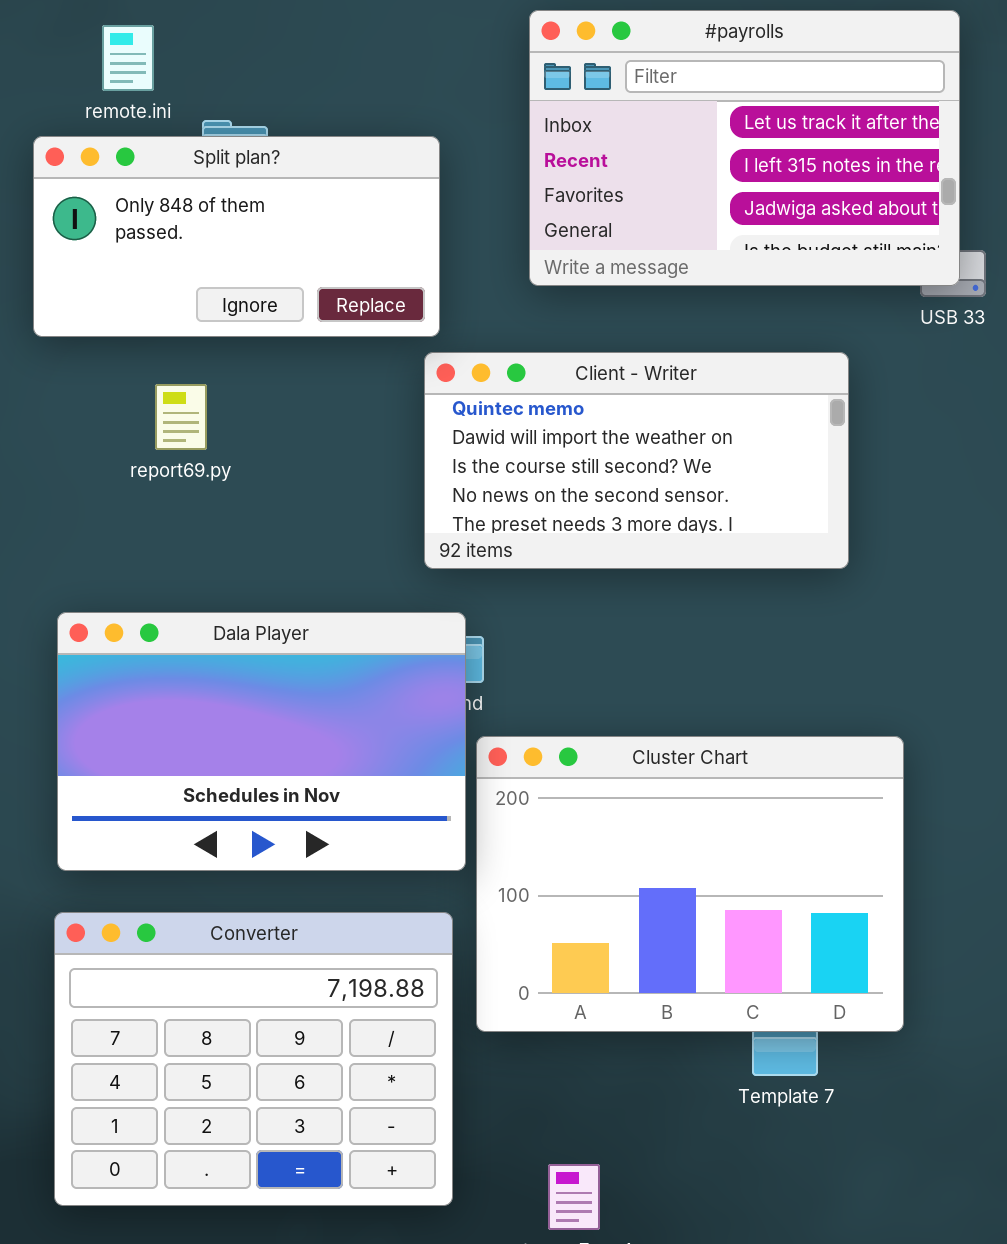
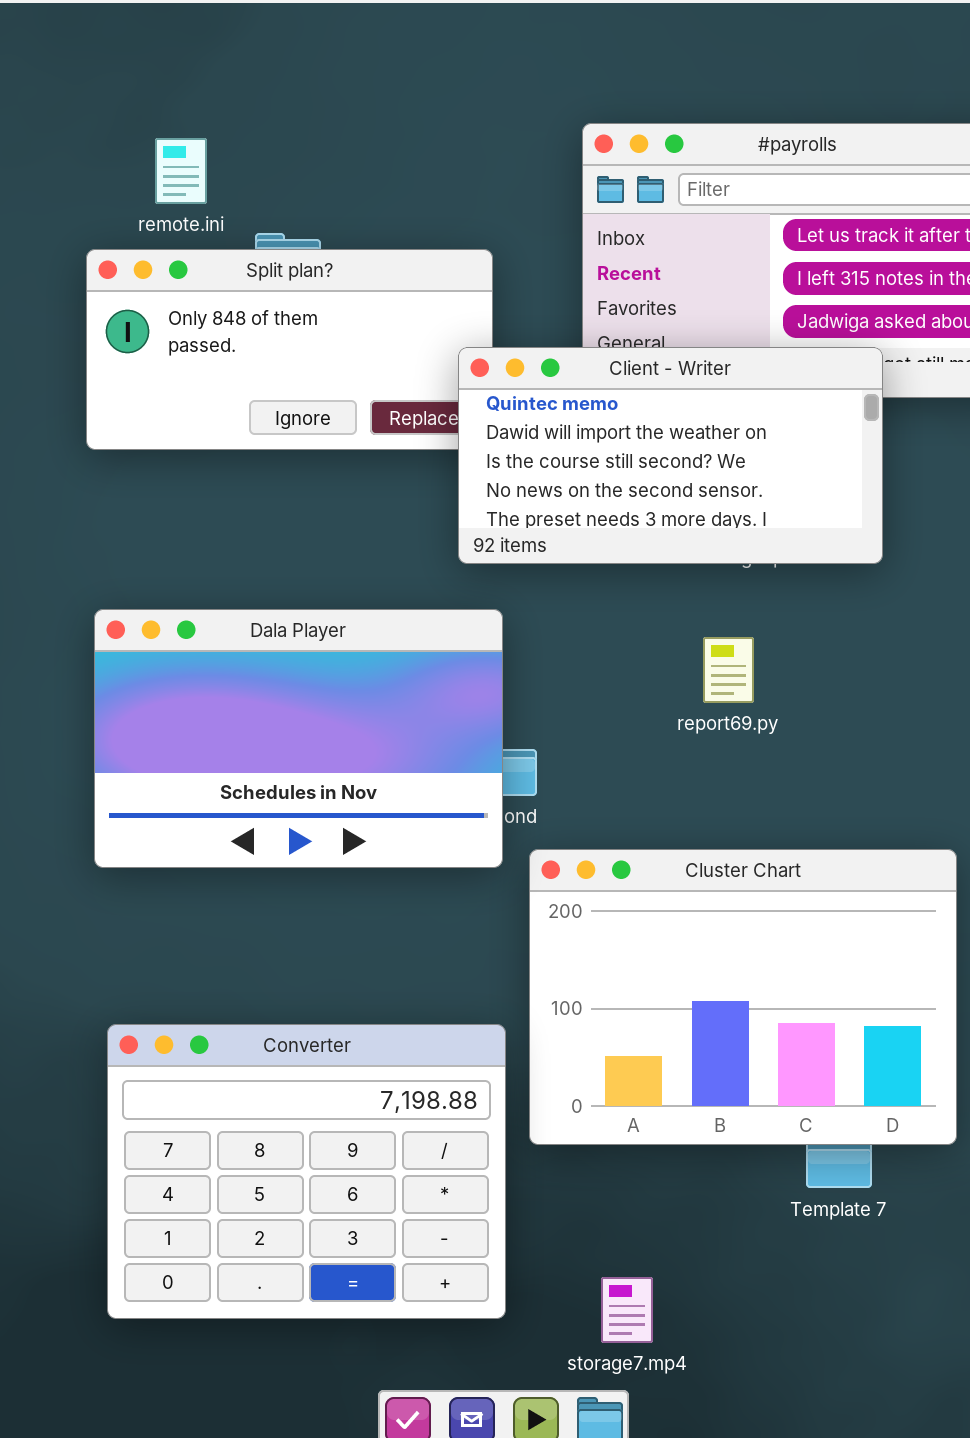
Client - Writer: [424,352,849,569] -> [458,347,883,564], moved
report69.py: [155,384,207,450] -> [703,637,754,703], moved
Dala Player: [57,612,466,871] -> [94,609,503,868], moved

